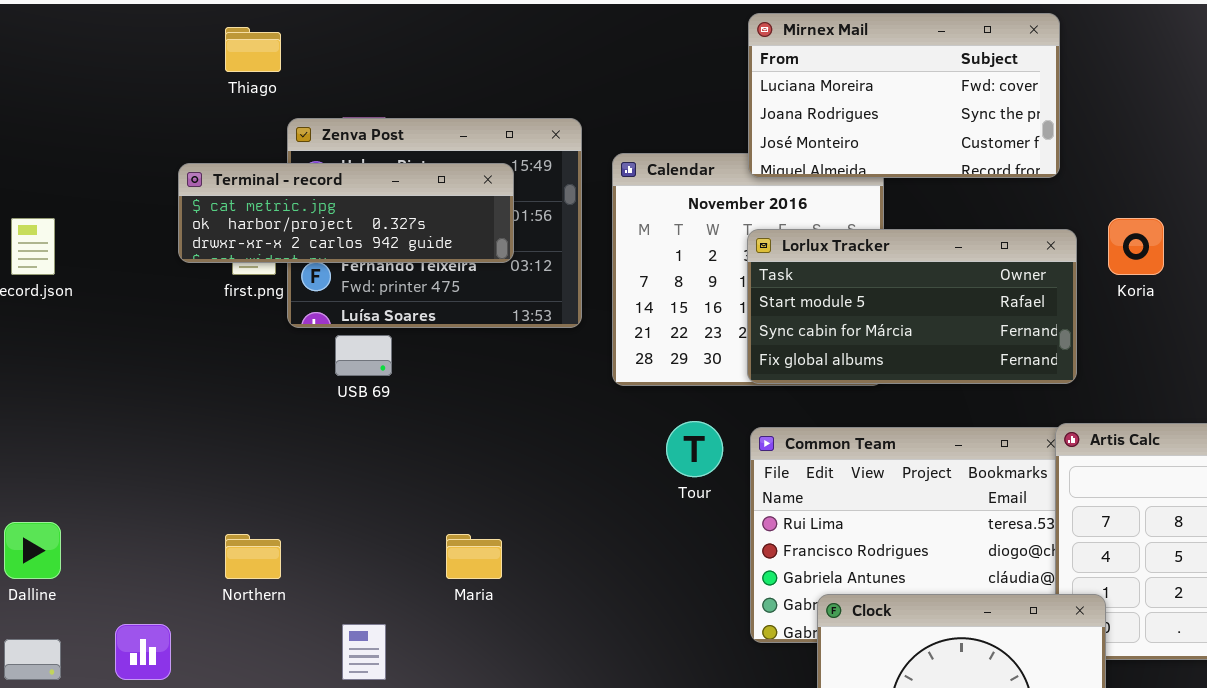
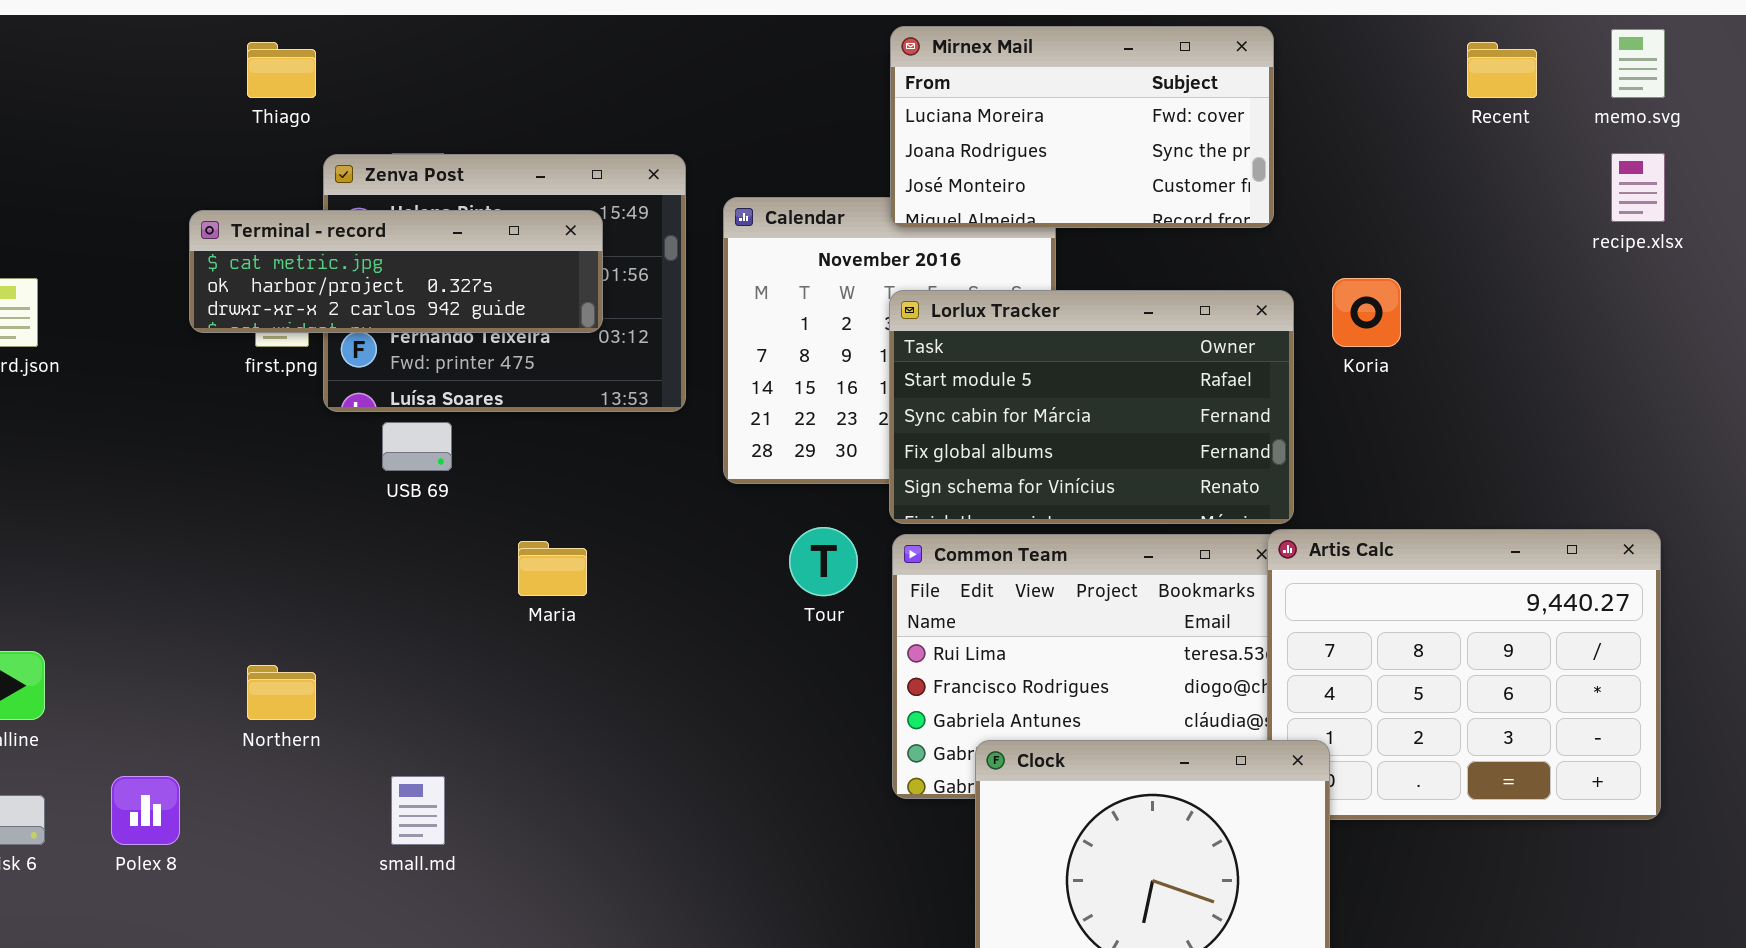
Lorlux Tracker: [747,229,1077,384] -> [889,290,1294,524], resized
Maria: [446,534,502,579] -> [518,541,587,596], moved

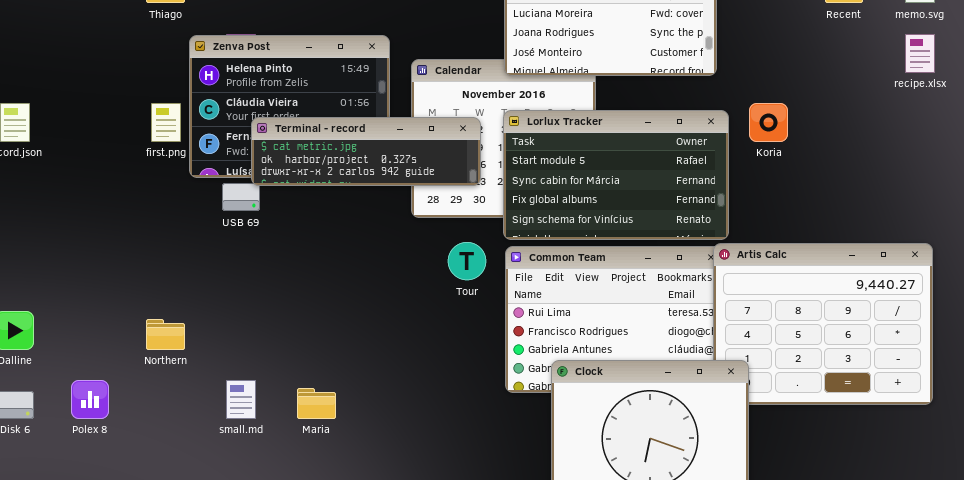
Terminal - record: [189,210,603,333] -> [251,117,481,186], moved
Maria: [518,541,587,596] -> [297,388,336,419], moved

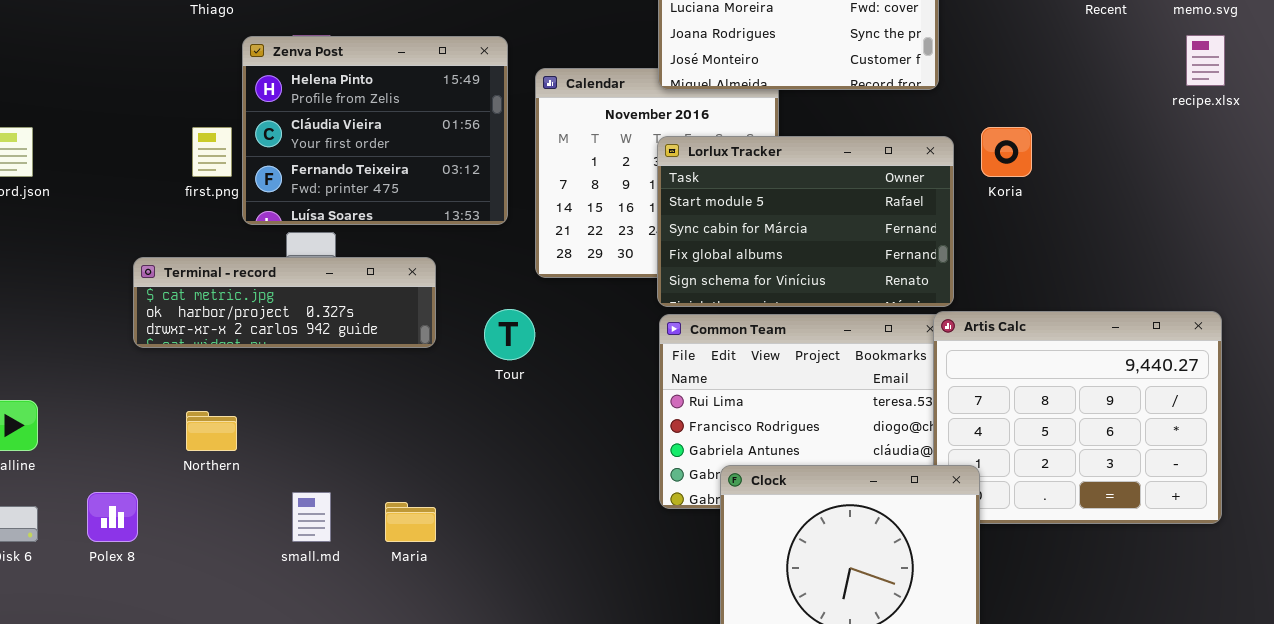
Terminal - record: [251,117,481,186] -> [133,257,436,348], moved
Tour: [448,242,486,280] -> [484,309,535,360], moved

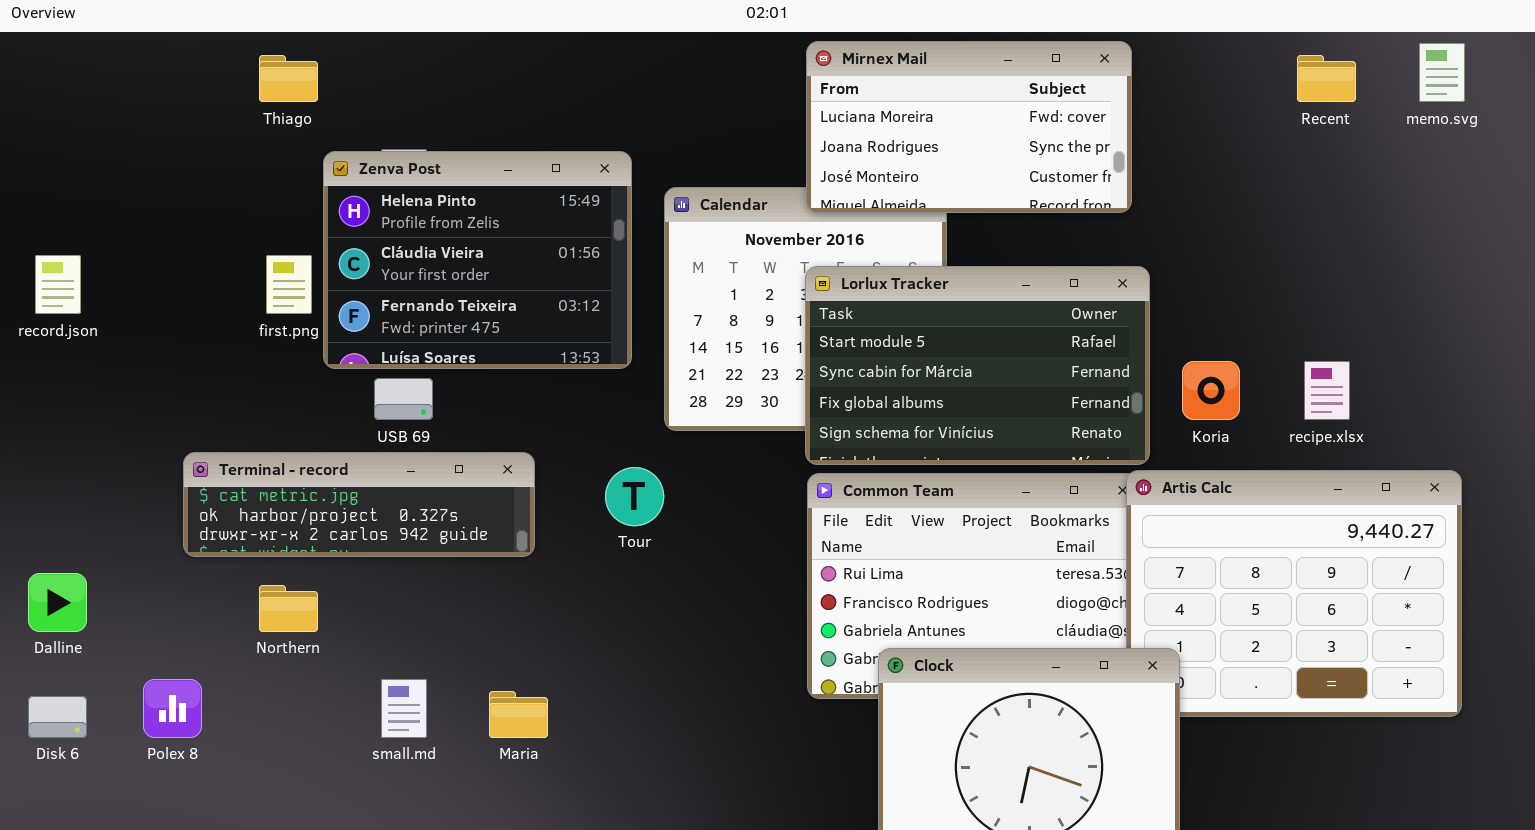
recipe.xlsx: [1186,35,1225,86] -> [1304,361,1350,420], moved
Koria: [981,127,1032,177] -> [1182,361,1240,420], moved
Terminal - record: [133,257,436,348] -> [183,452,535,557], moved

